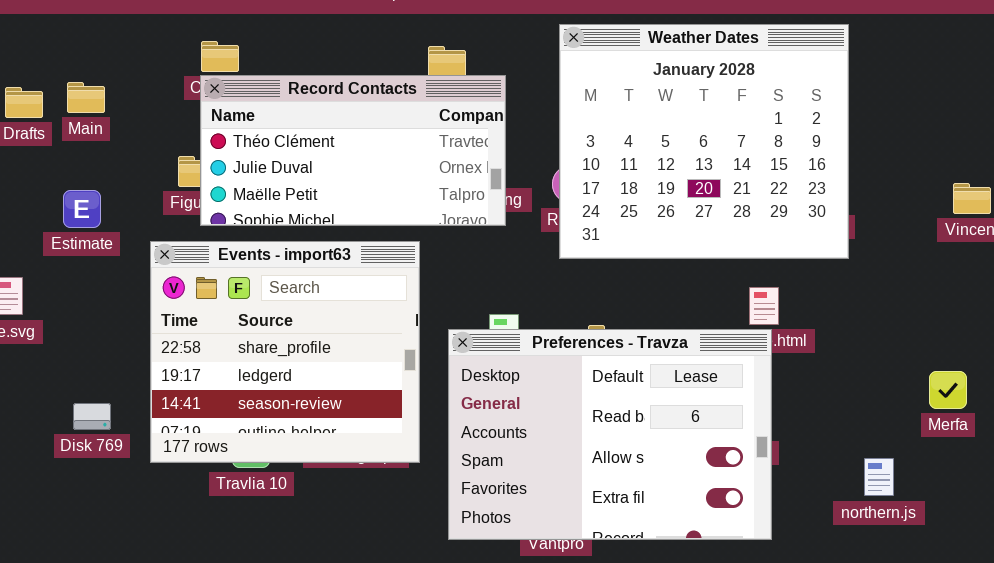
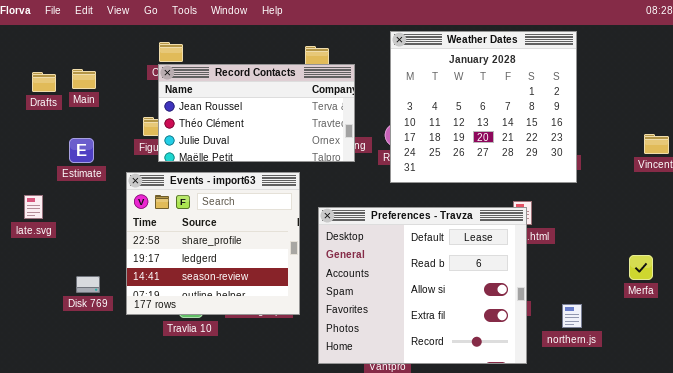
Record Contacts: [200,75,506,226] -> [158,64,355,162], scrolled up 1 row
Preferences - Travza: [448,329,772,540] -> [318,207,527,364], resized
northern.js: [864,458,894,496] -> [562,304,582,328], moved

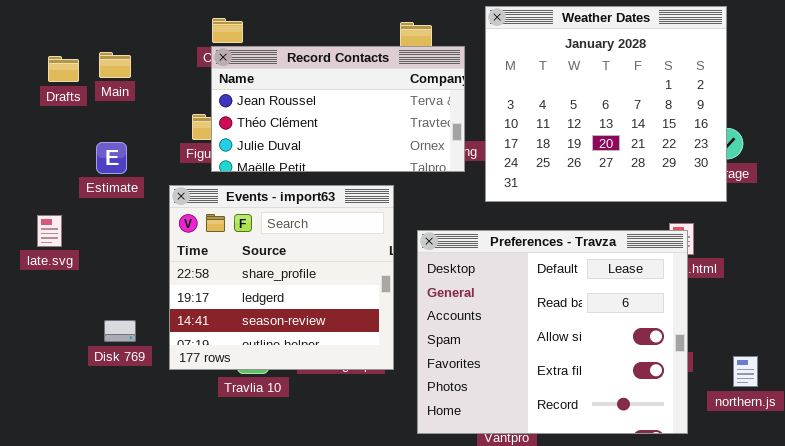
Weather Dates: [390,31,577,183] -> [485,6,727,202], moved

